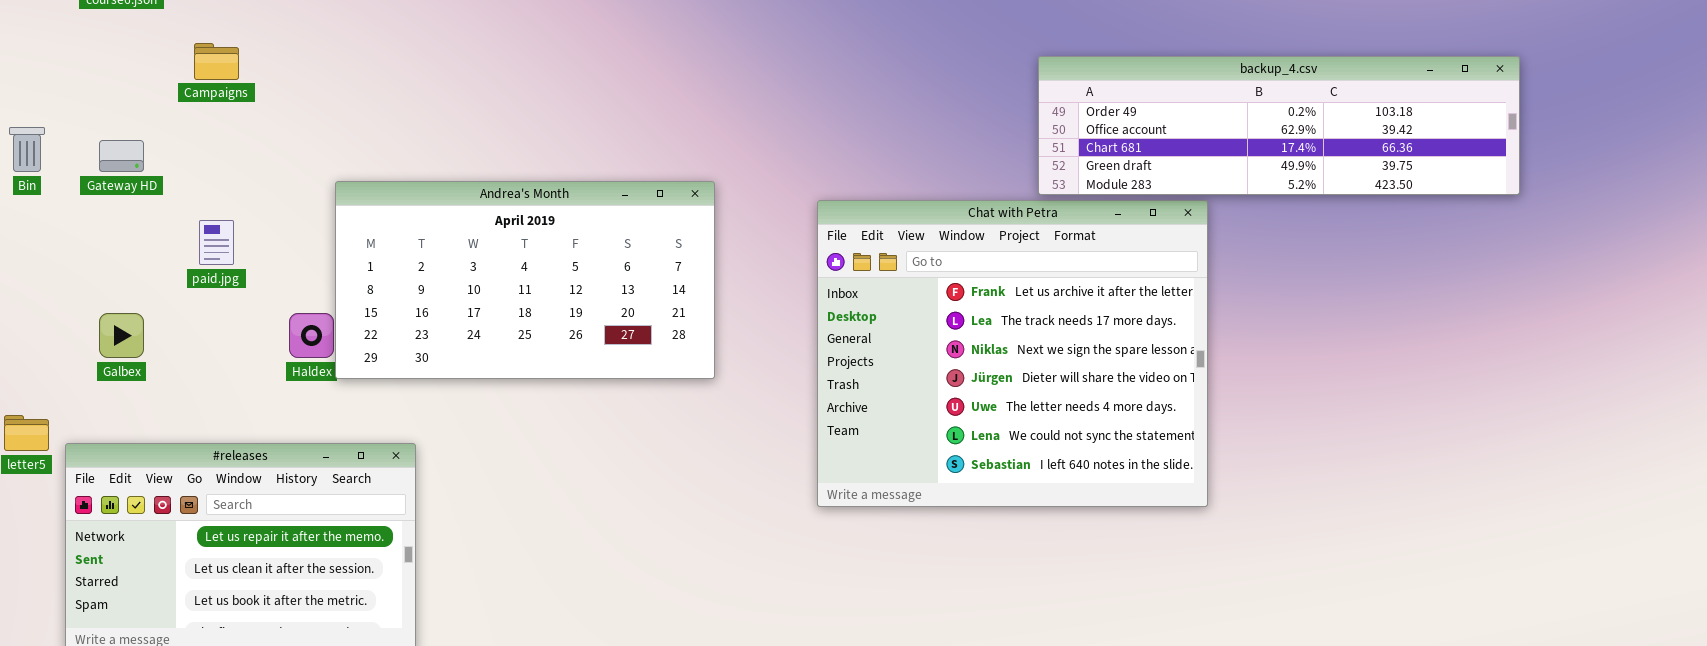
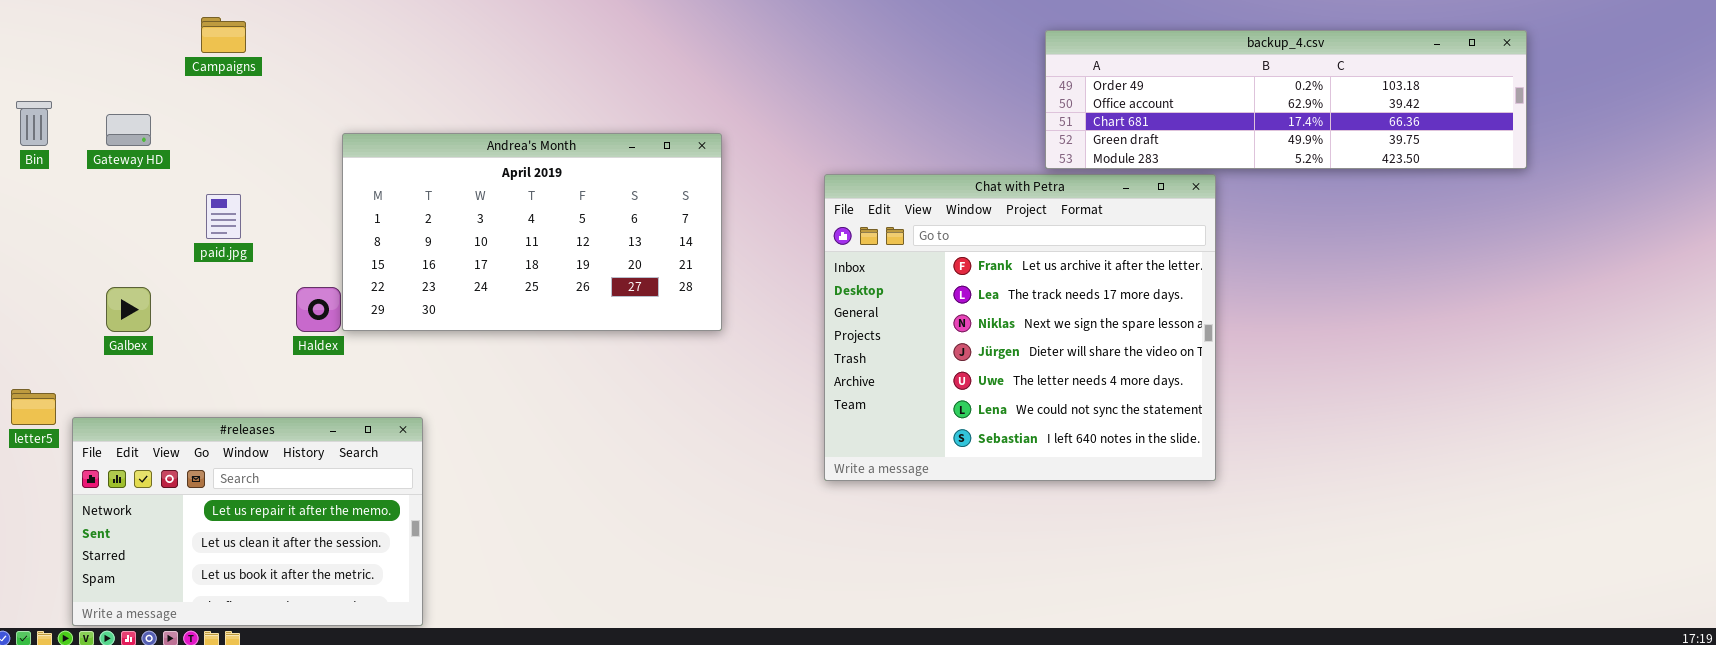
Andrea's Month: [335,181,715,379] -> [342,133,722,331], moved

